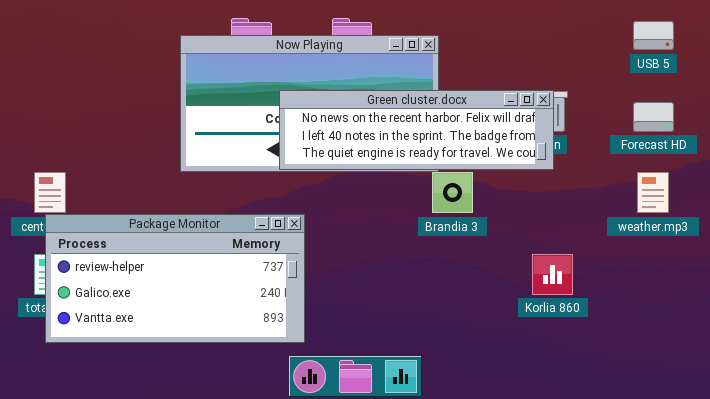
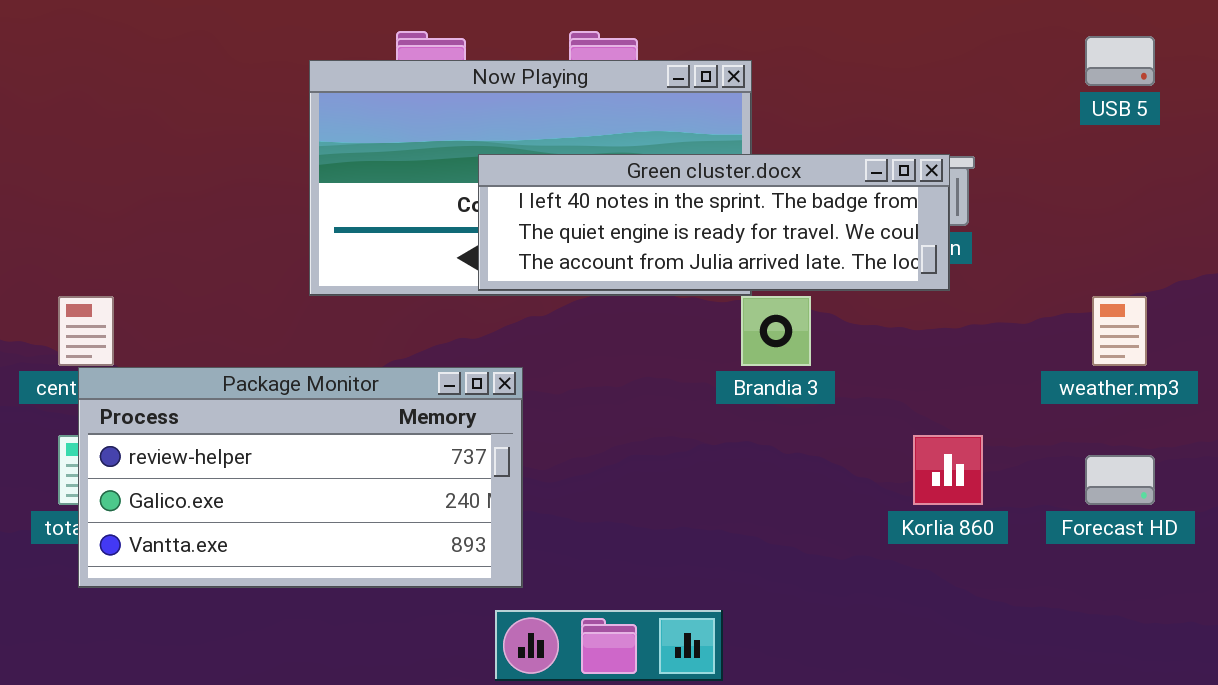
Green cluster.docx: [279,90,554,170] -> [478,154,950,291], scrolled down 1 row
Forecast HD: [633,102,674,132] -> [1085,455,1155,505], moved

